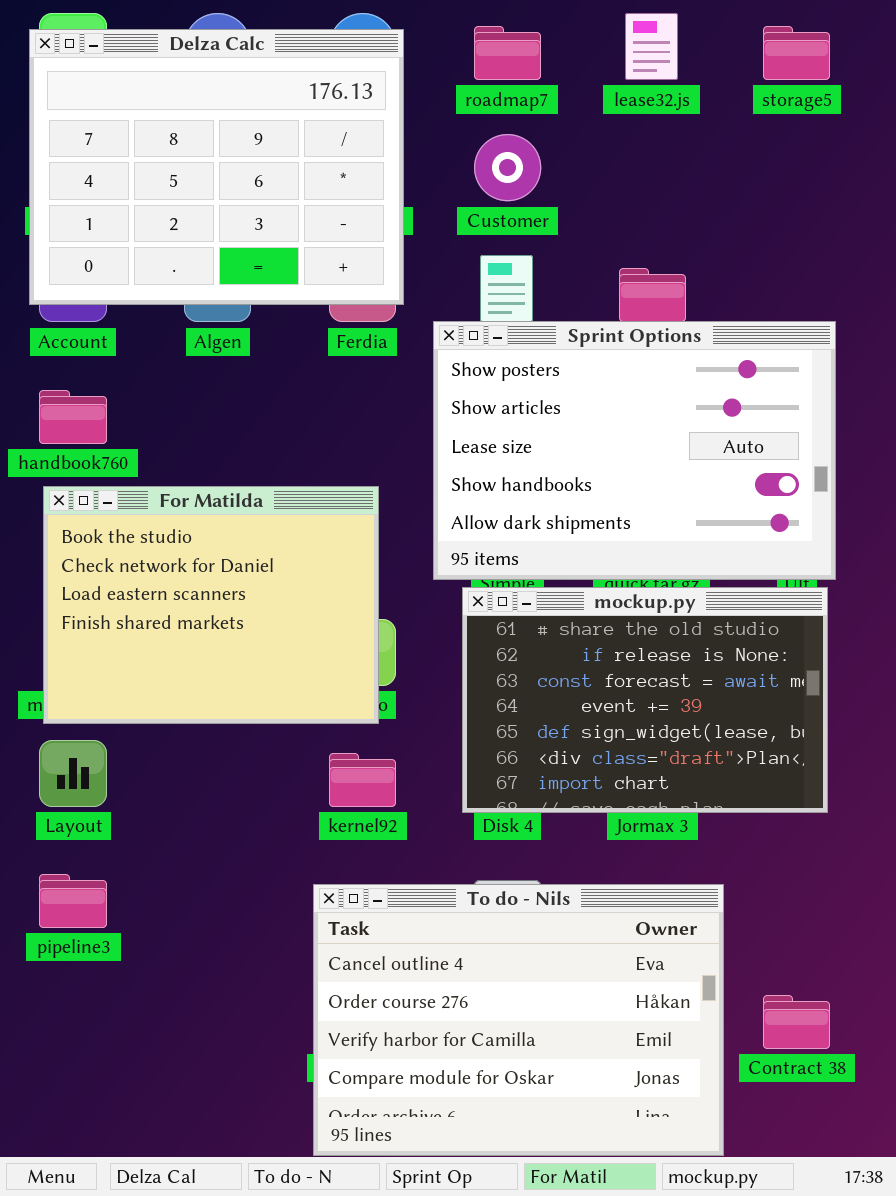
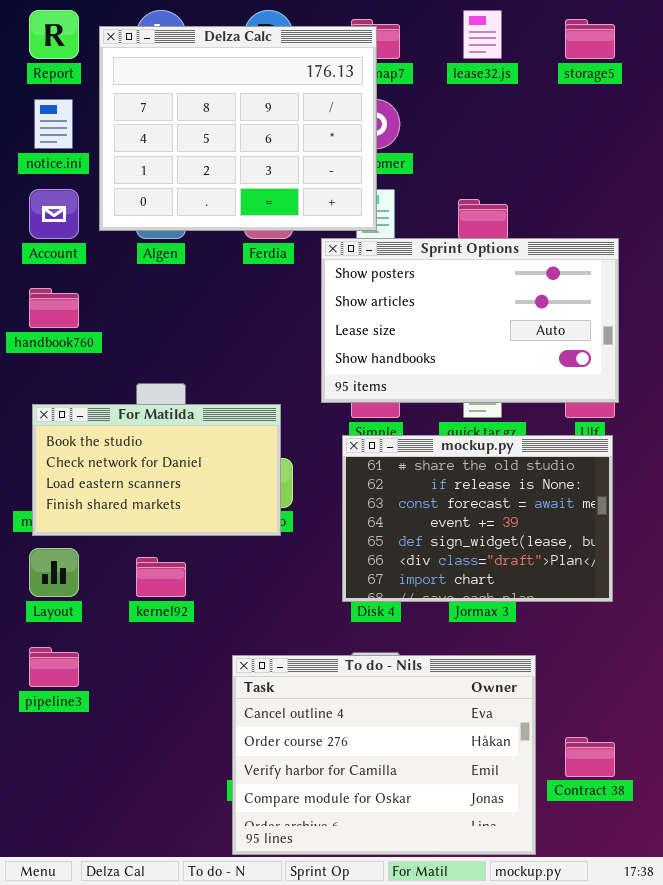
Delza Calc: [29,29,404,305] -> [99,26,377,231], moved
Sprint Options: [433,321,836,580] -> [321,238,619,403], resized
For Matilda: [43,486,379,724] -> [32,404,281,536], resized
kernel92: [329,753,396,807] -> [136,557,186,597], moved

